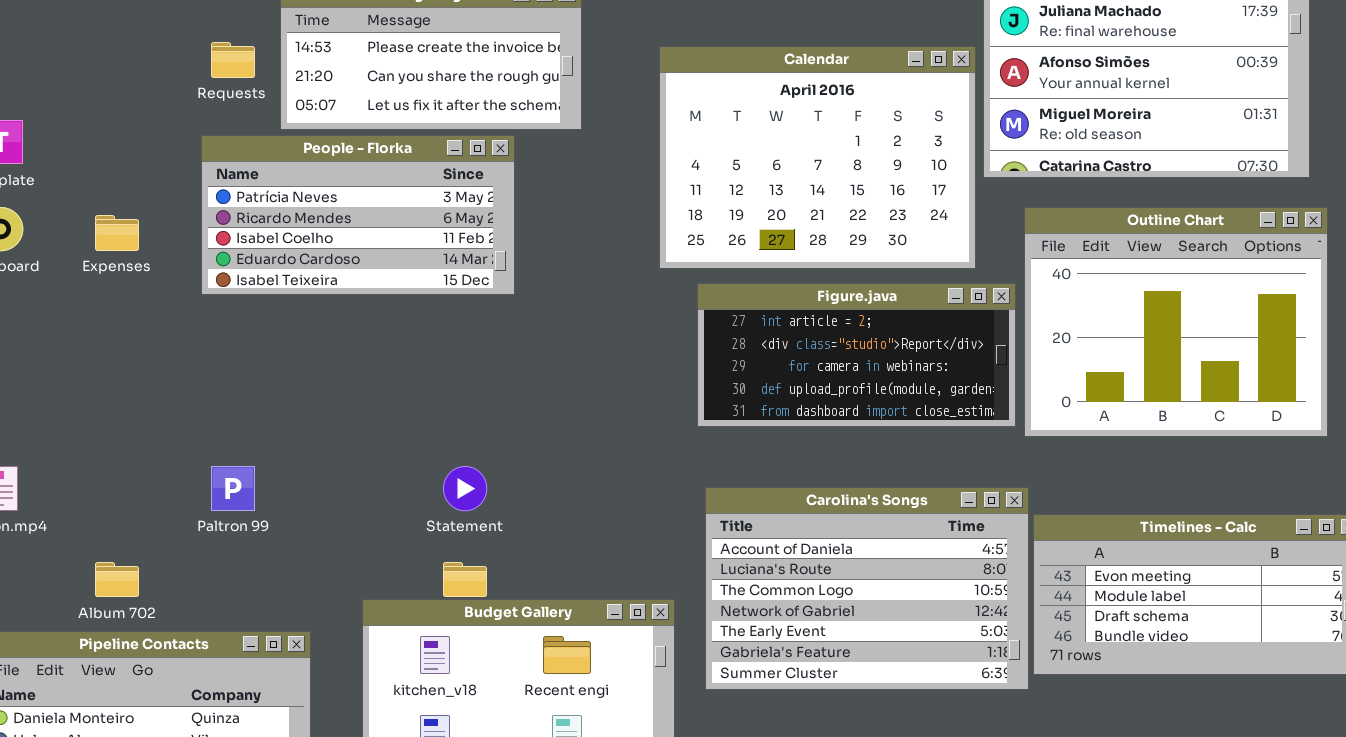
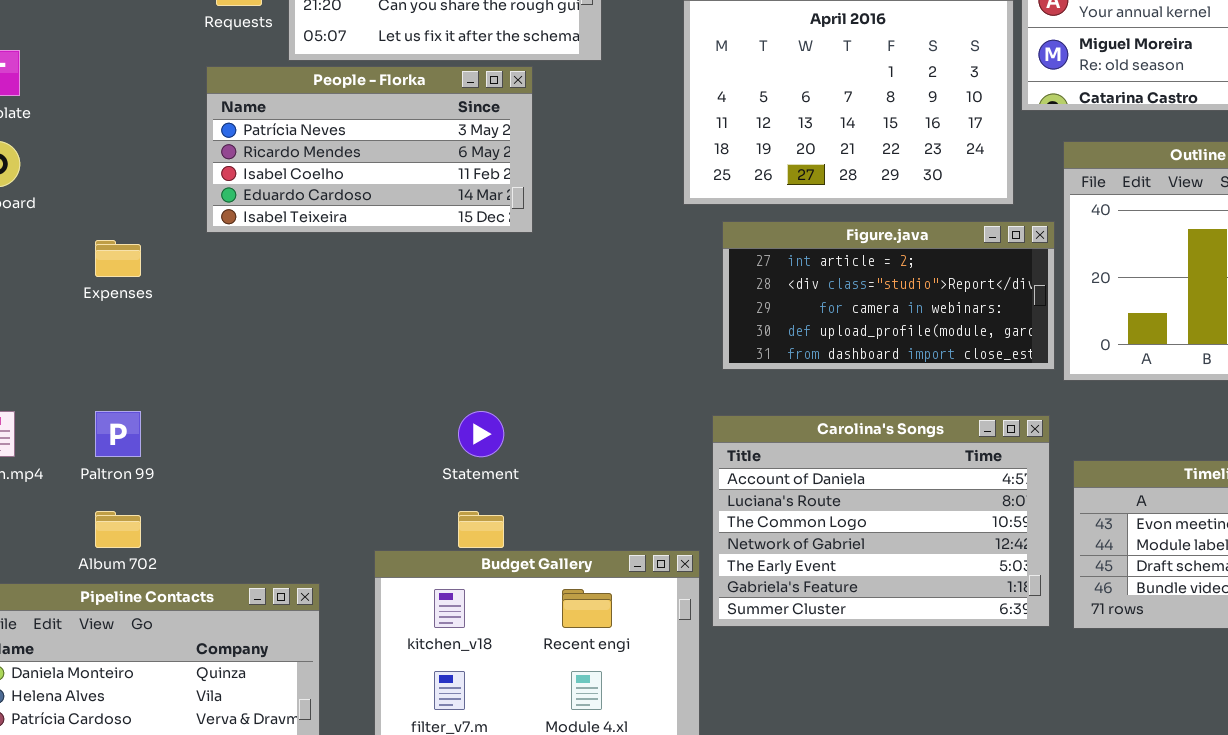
Expenses: [95,215,139,251] -> [95,240,141,277], moved
Paltron 99: [211,466,255,511] -> [95,411,141,457], moved
Carolina's Songs: [705,487,1029,690] -> [712,415,1050,627], moved

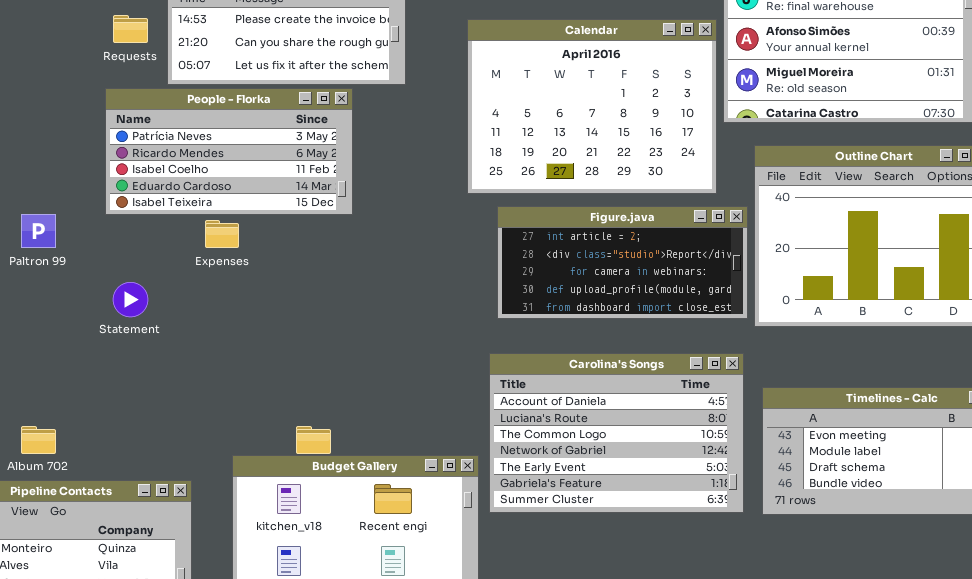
Expenses: [95,240,141,277] -> [205,220,239,248], moved
Paltron 99: [95,411,141,457] -> [21,214,56,248], moved
Statement: [458,411,504,457] -> [113,282,148,317], moved

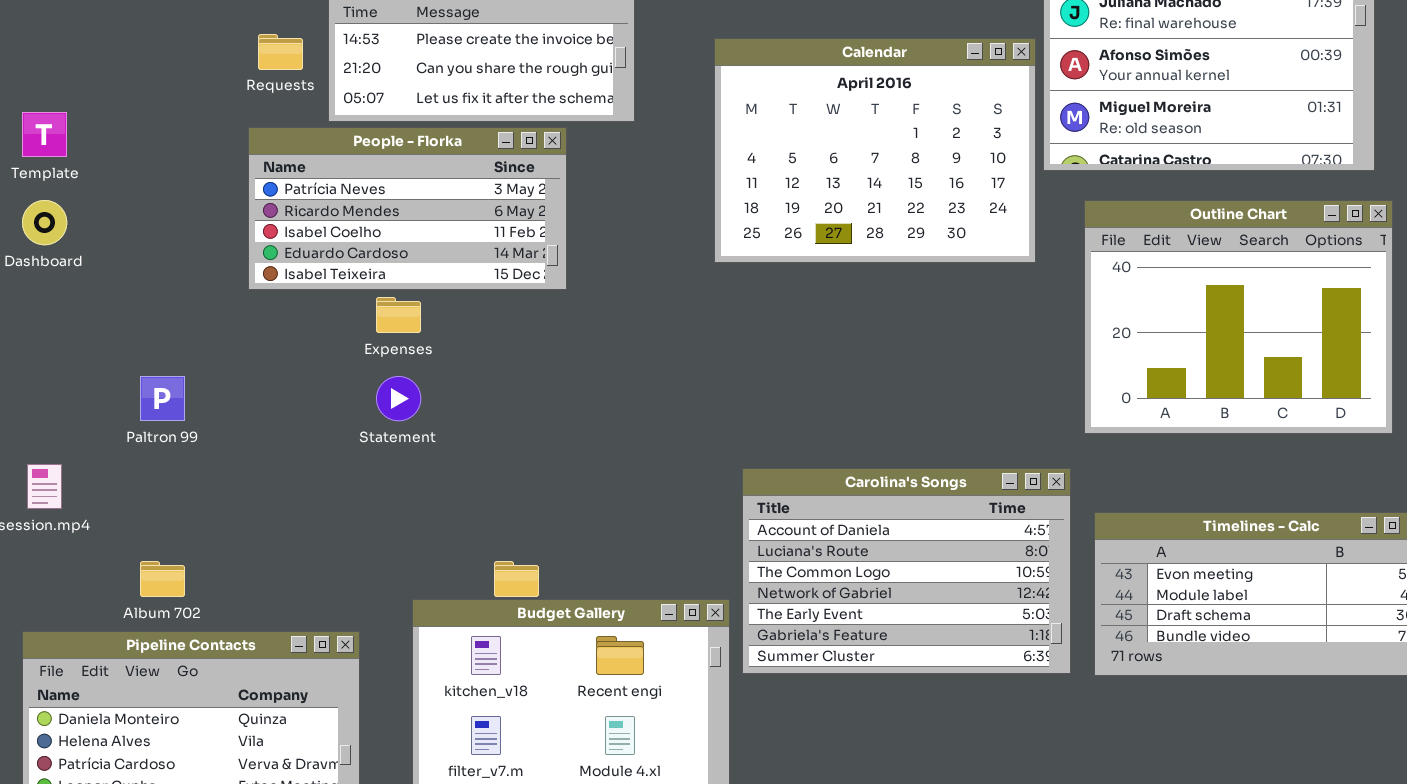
Figure.java: [497,206,748,319] -> none, closed
Paltron 99: [21,214,56,248] -> [140,376,185,421], moved
Statement: [113,282,148,317] -> [376,376,421,421], moved

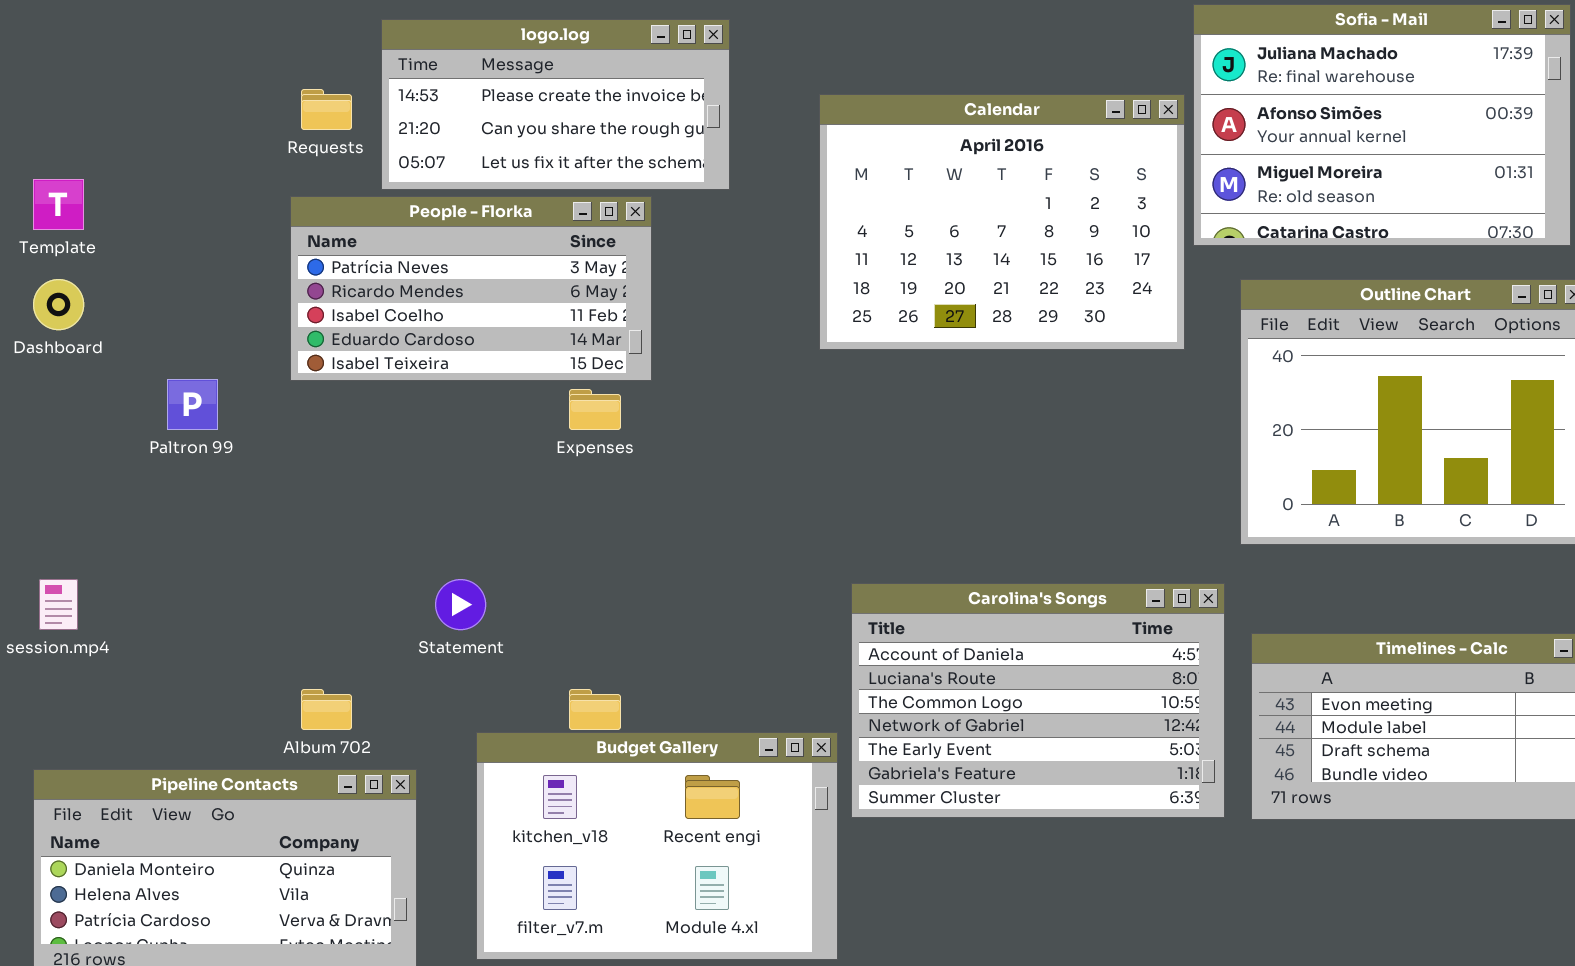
Expenses: [376,297,421,333] -> [569,389,621,430], moved
Paltron 99: [140,376,185,421] -> [167,379,218,430], moved
Statement: [376,376,421,421] -> [435,579,486,630], moved
Album 702: [140,561,185,597] -> [301,689,352,730], moved

